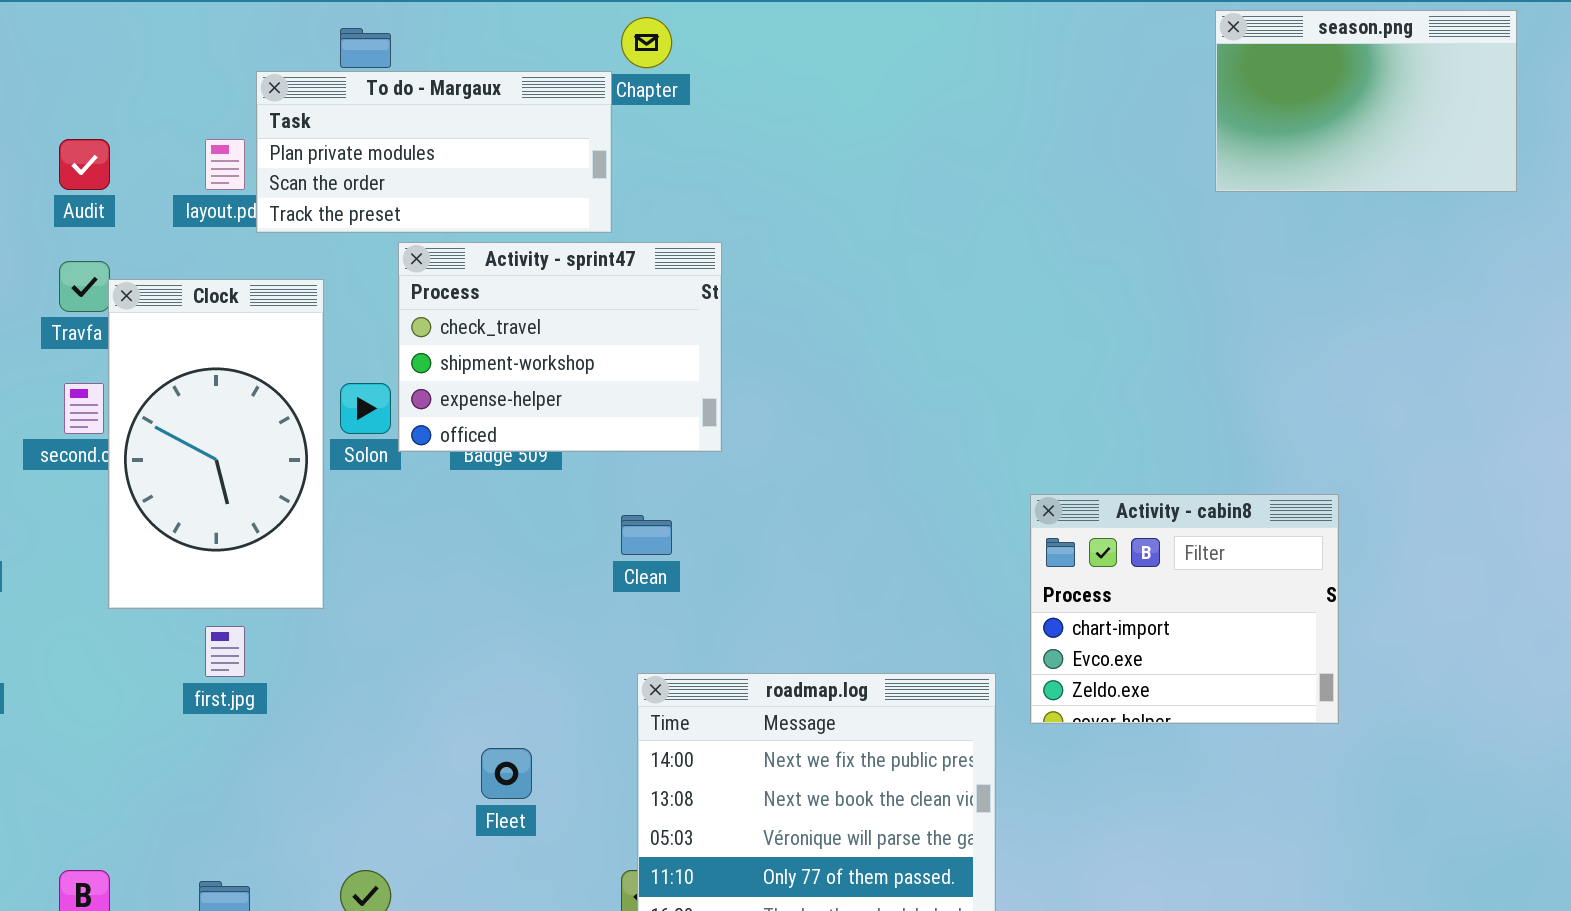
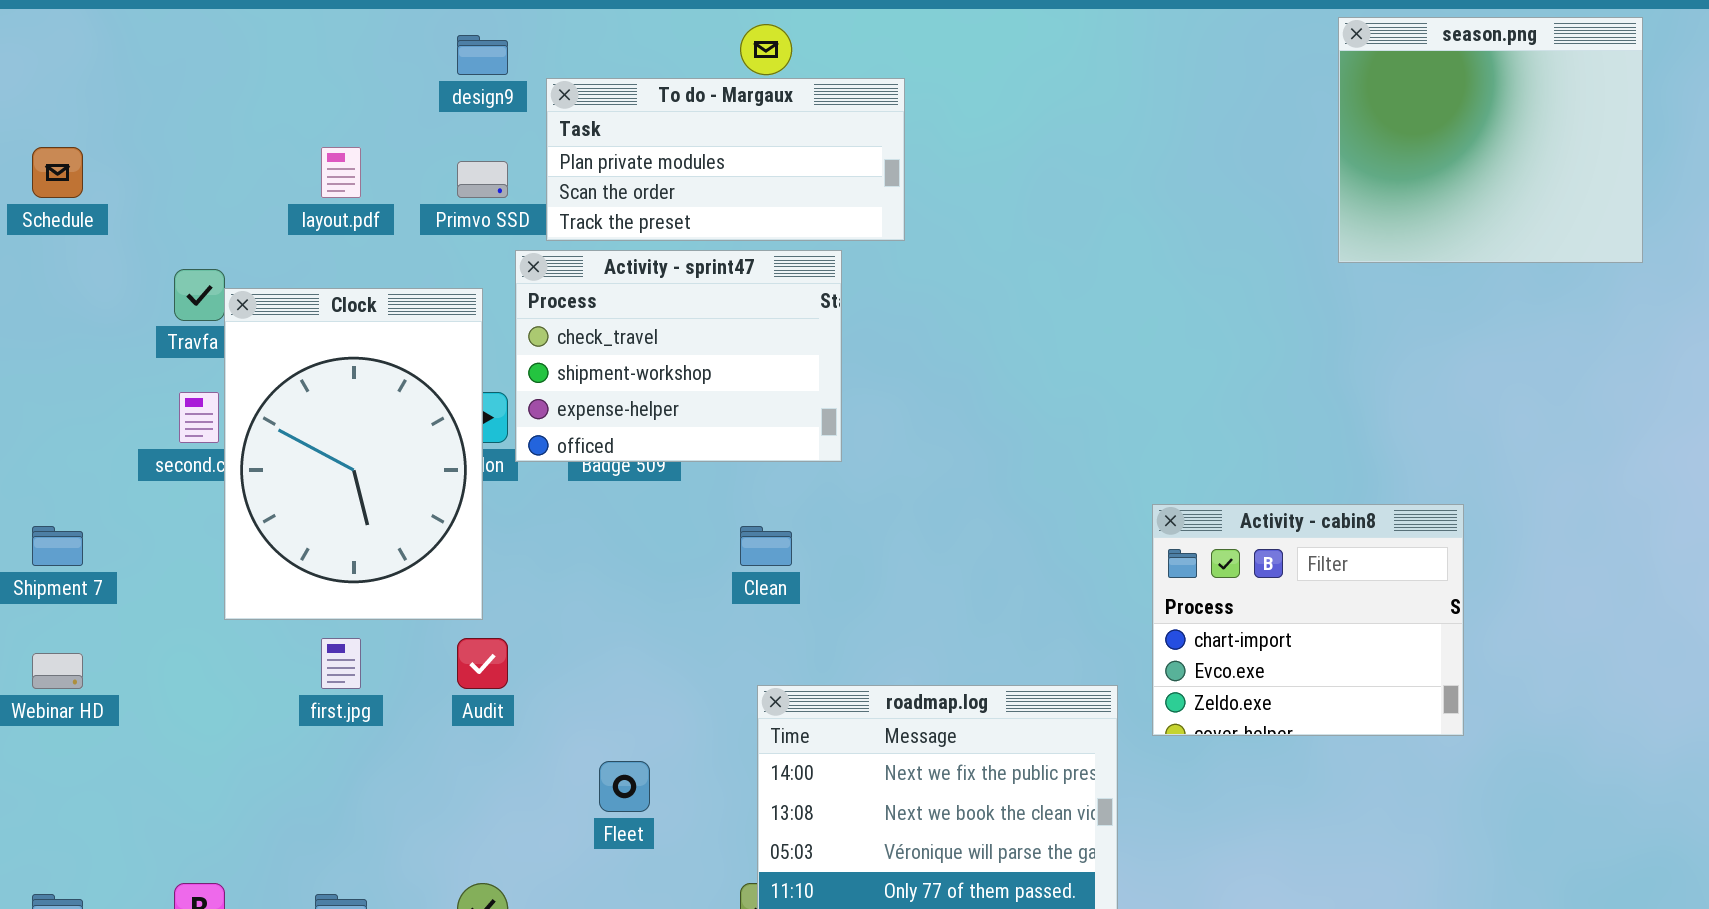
season.png: [1215,10,1517,192] -> [1338,17,1643,263], resized
To do - Margaux: [256,71,612,233] -> [546,78,905,241], moved
Audit: [59,139,110,190] -> [457,638,508,689], moved
Clock: [108,279,324,609] -> [224,288,483,620], resized

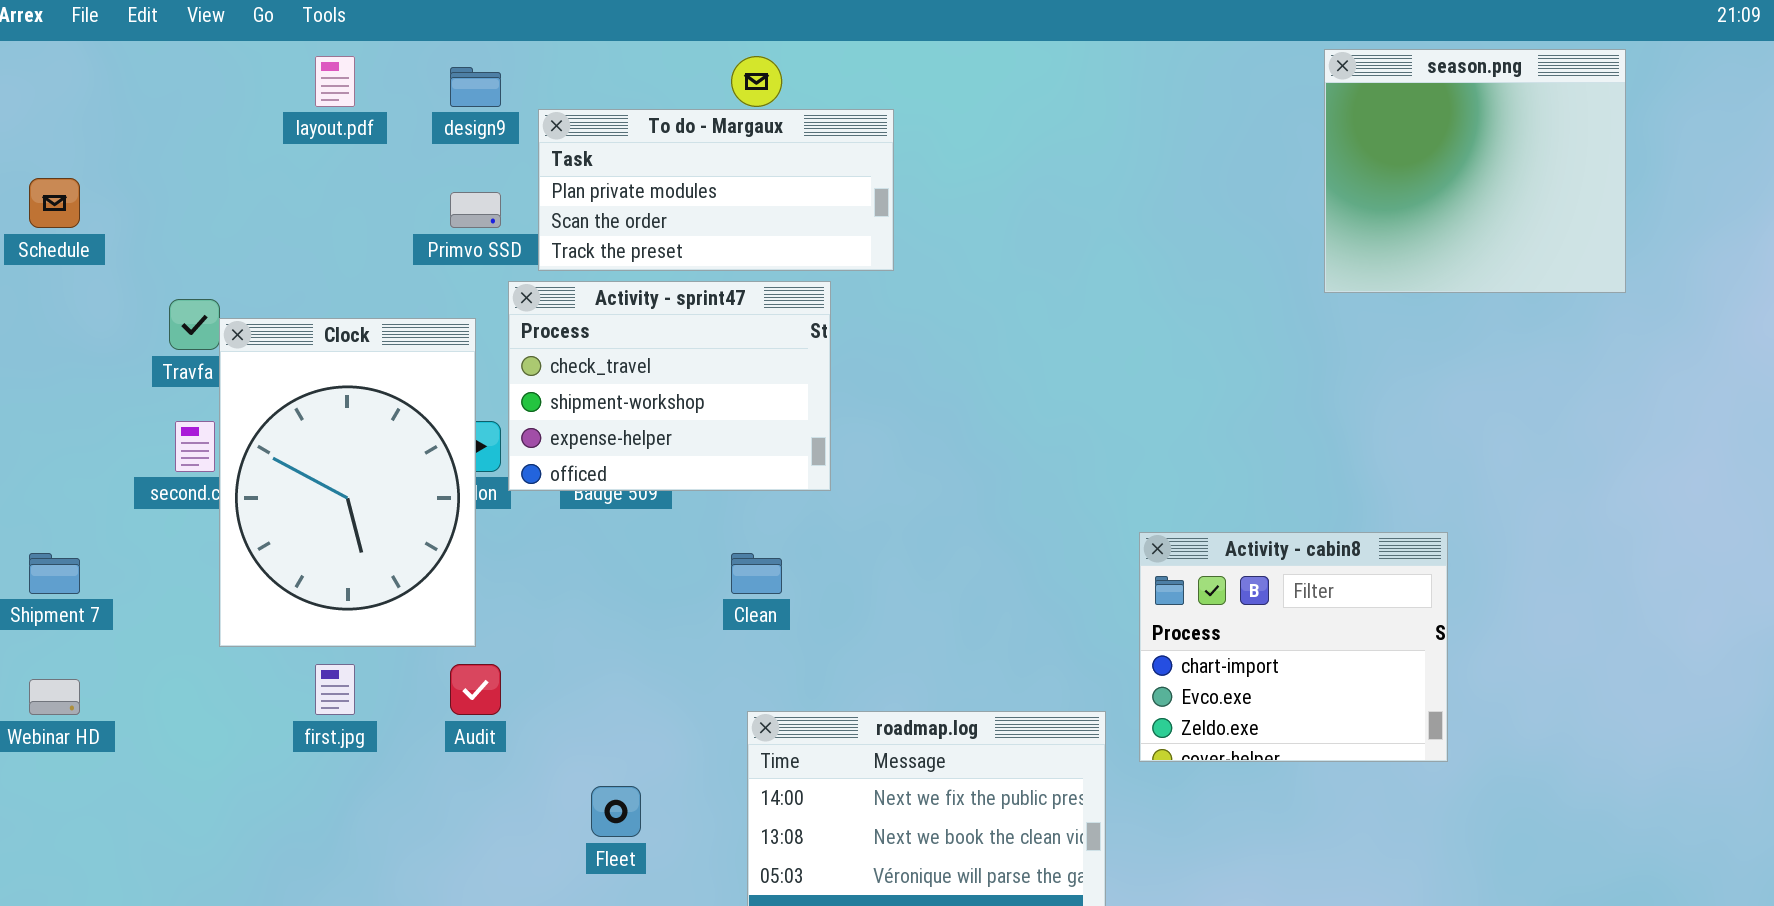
layout.pdf: [321,147,361,198] -> [315,56,355,107], moved

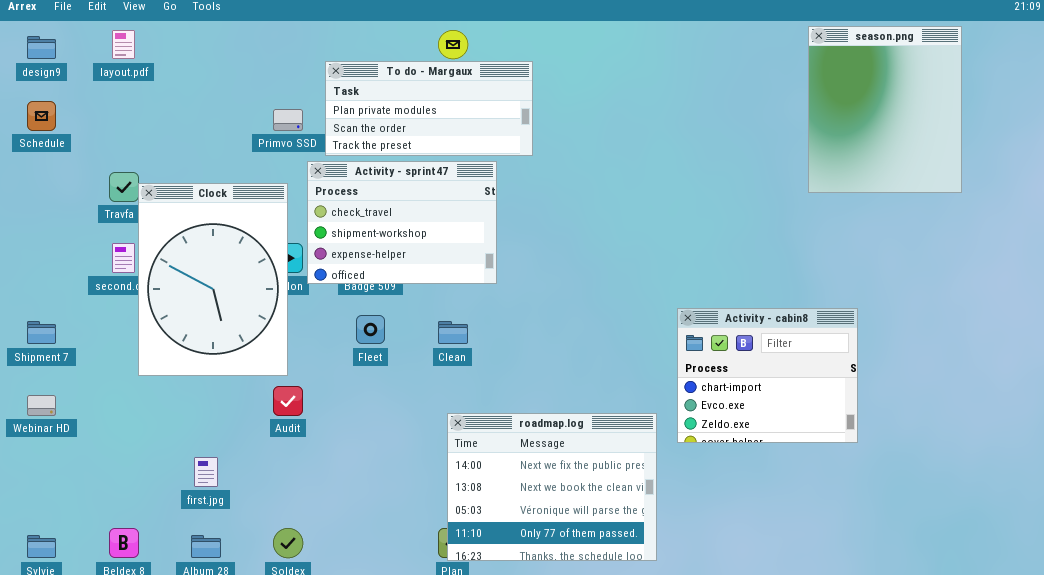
season.png: [1324,49,1626,293] -> [808,26,962,193], resized
layout.pdf: [315,56,355,107] -> [112,30,135,59], moved
design9: [450,67,501,107] -> [27,36,56,59], moved
first.jpg: [315,664,355,715] -> [194,457,218,487], moved
Fleet: [591,786,641,837] -> [356,315,385,344], moved

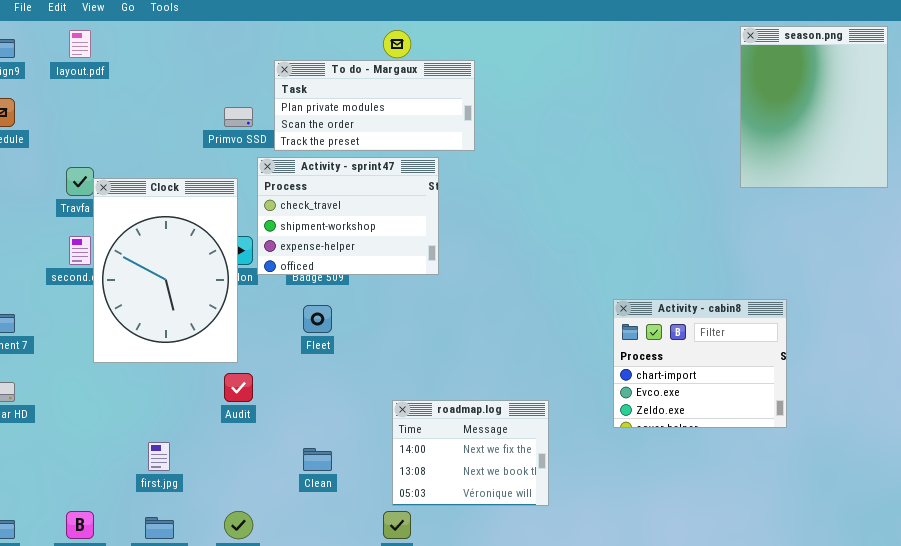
Clean: [438,321,468,344] -> [303,448,332,471], moved
roadmap.log: [447,413,657,561] -> [392,400,549,506], resized

